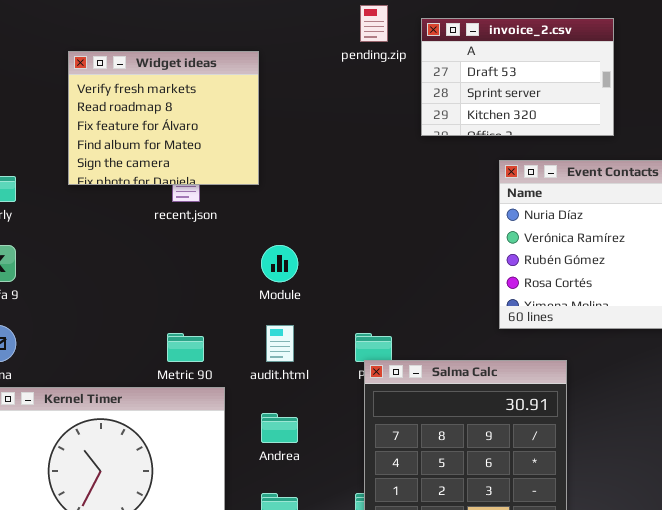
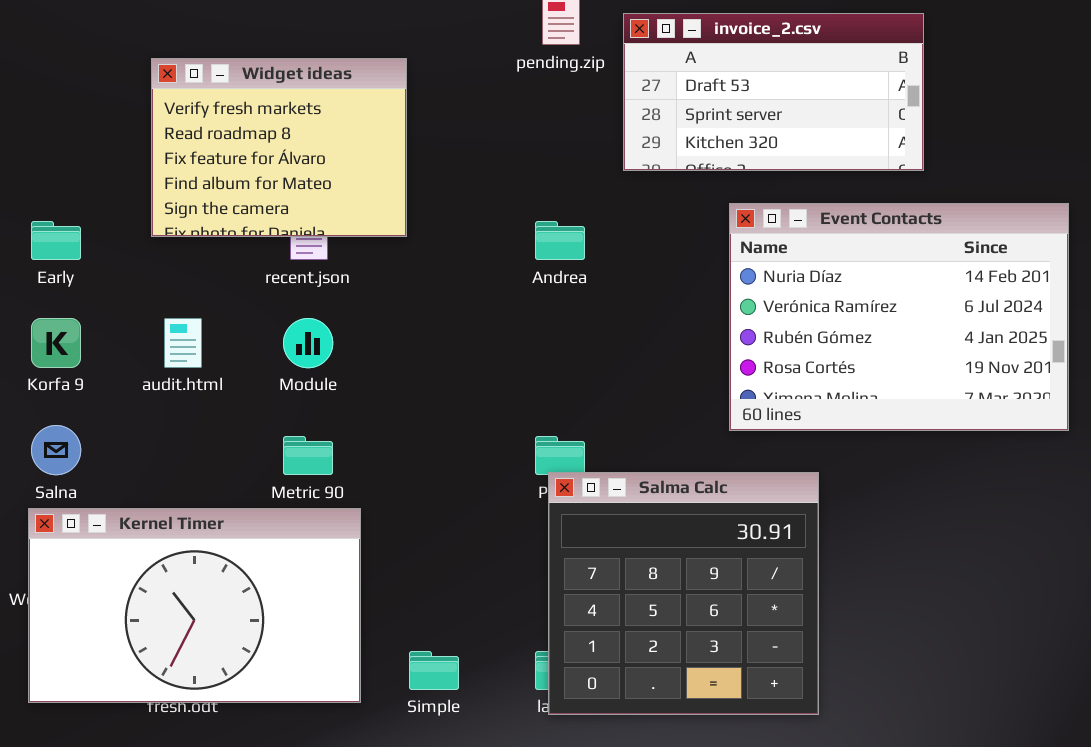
invoice_2.csv: [421,18,614,136] -> [623,13,924,171], resized
Module: [261,245,298,282] -> [283,318,333,368], moved
audit.html: [266,325,294,362] -> [164,318,202,368], moved
Andrea: [261,413,298,443] -> [535,221,585,260], moved

